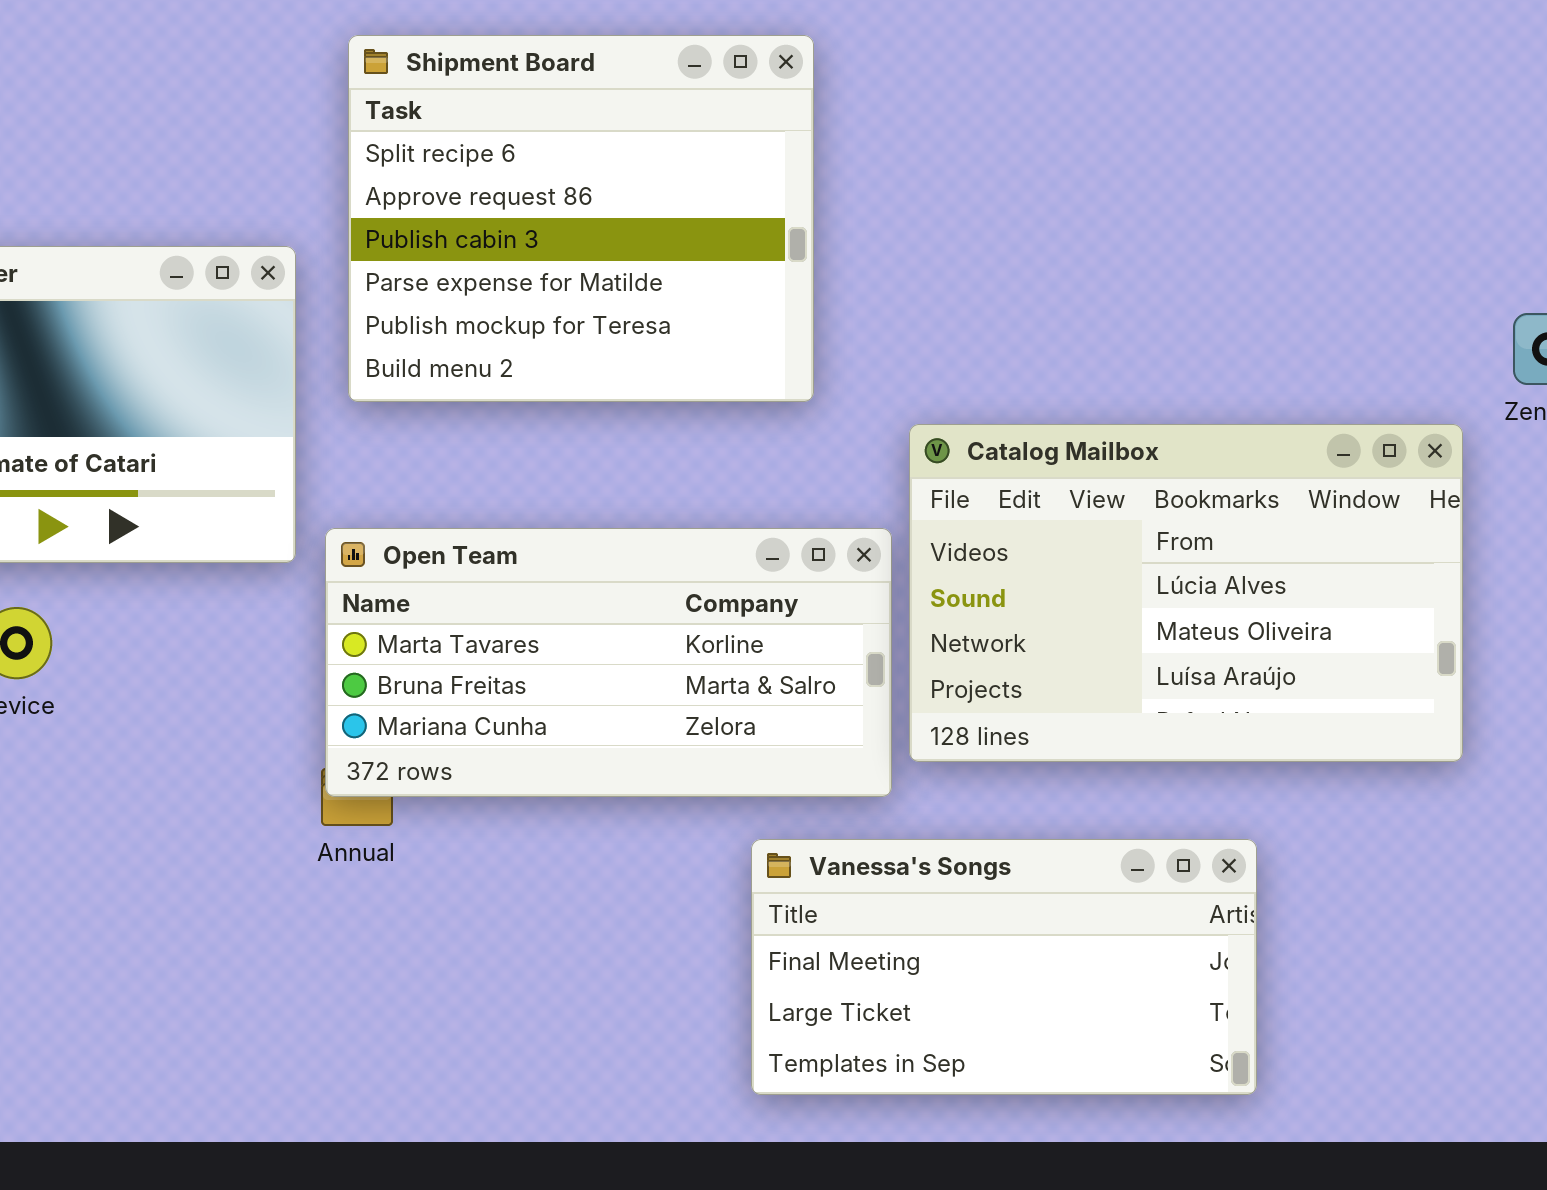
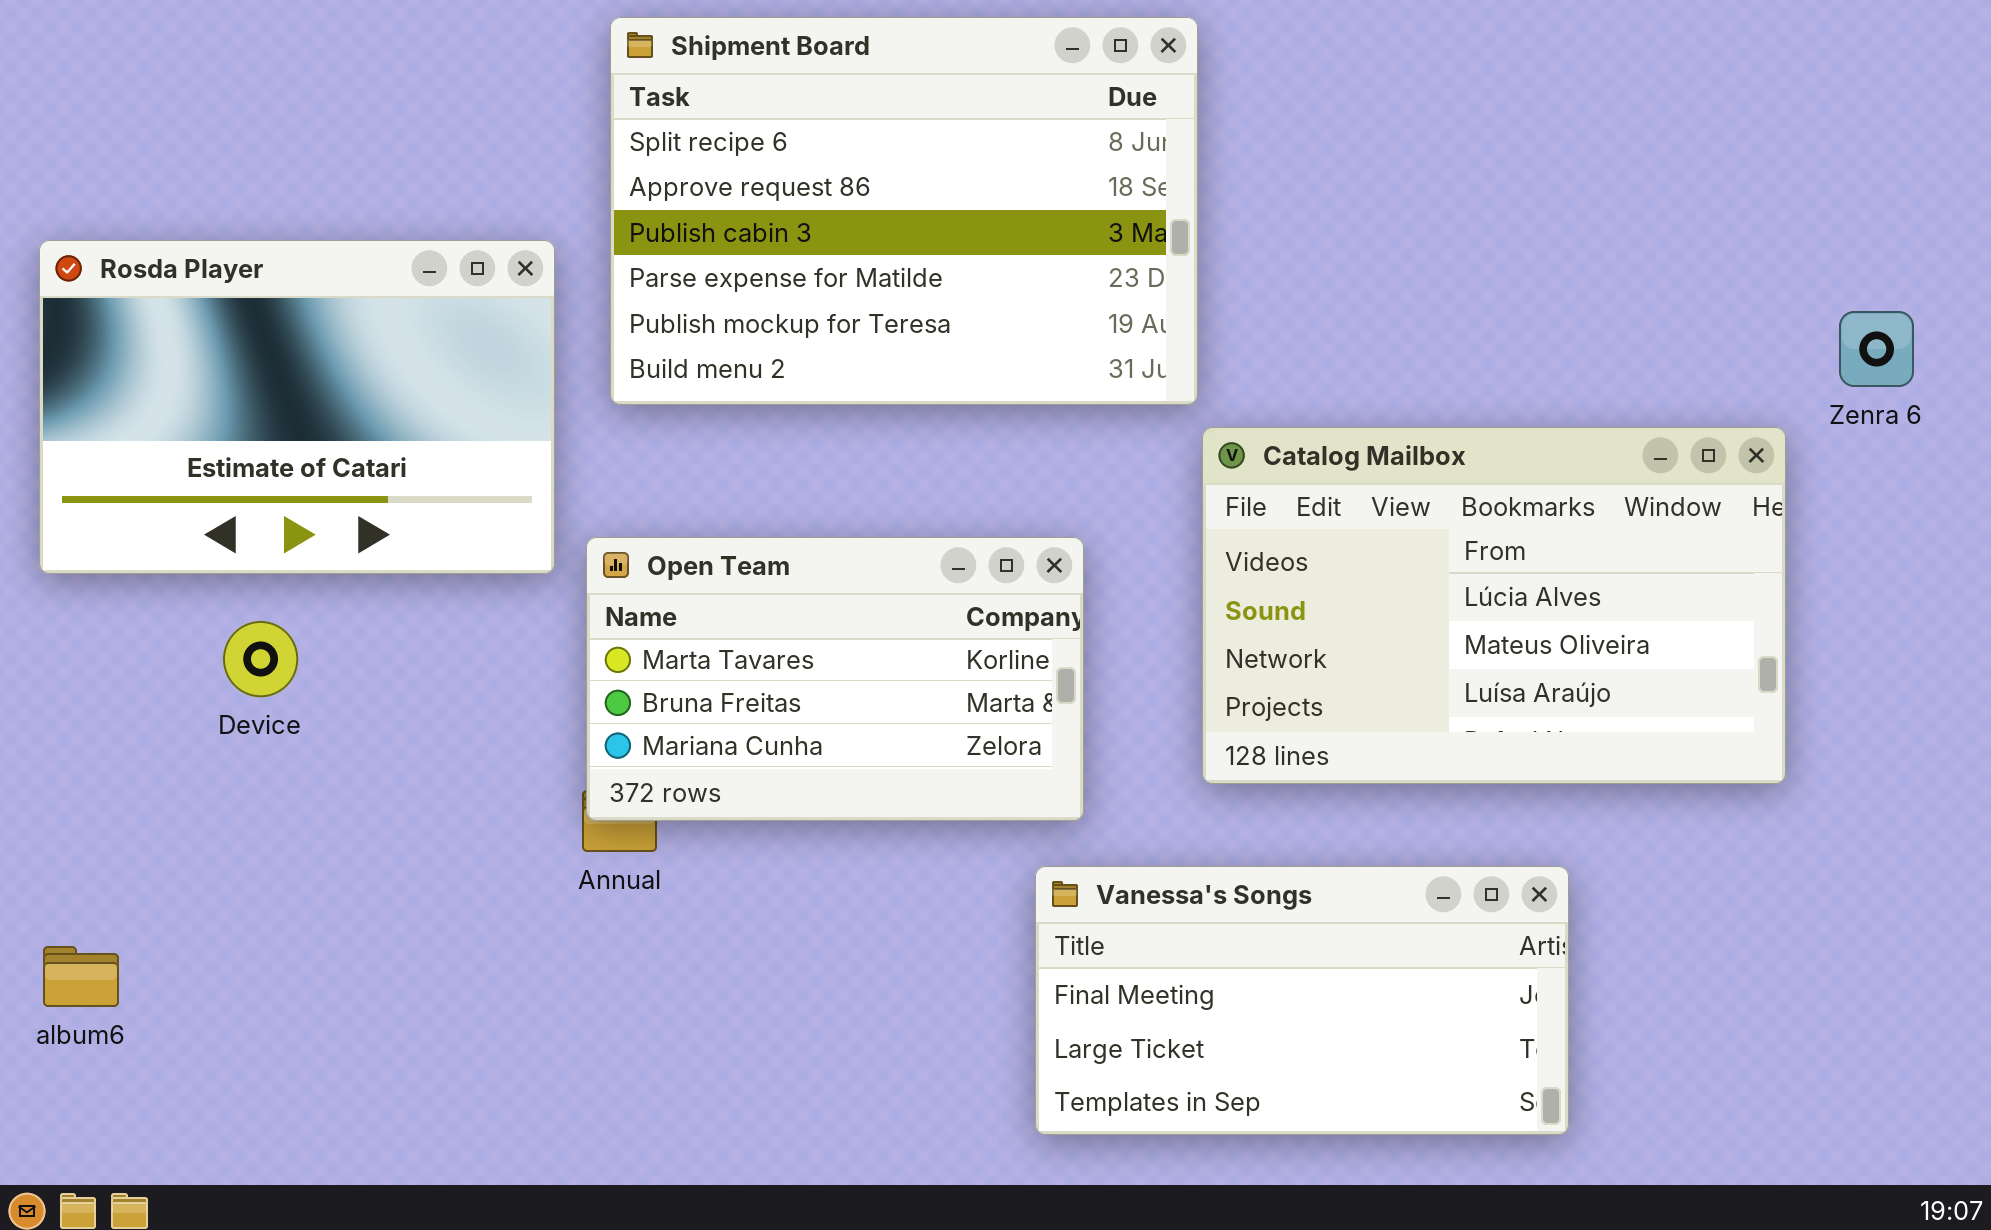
Shipment Board: [348,35,814,402] -> [610,17,1198,405], resized
Open Team: [325,528,892,797] -> [586,537,1084,821], resized

